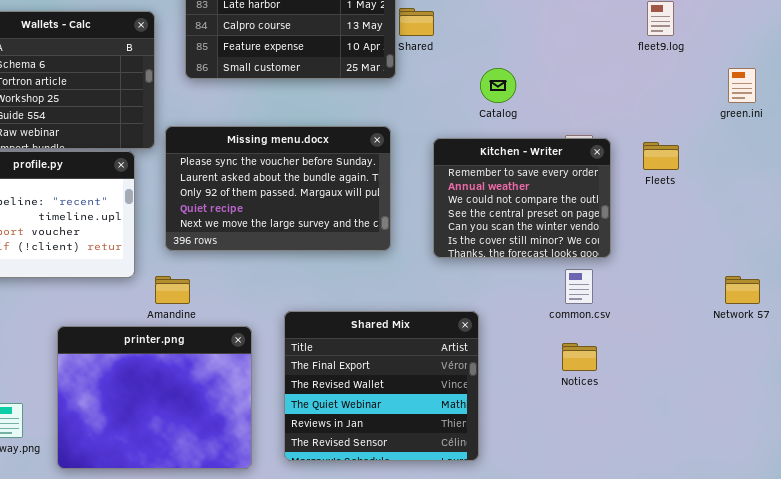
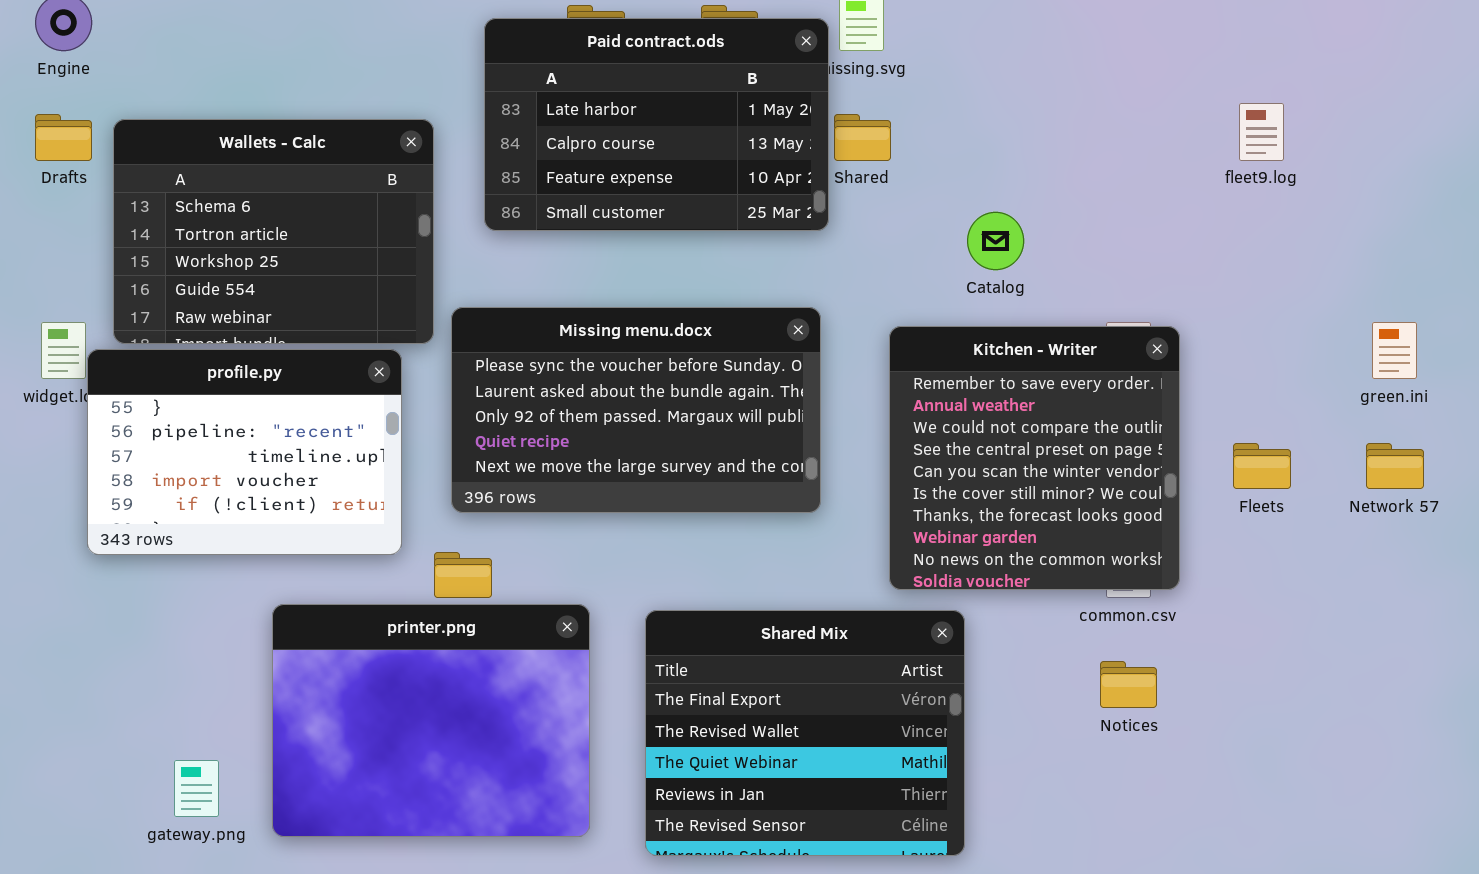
green.ini: [728,68,756,103] -> [1372,322,1417,379], moved
Kitchen - Writer: [433,138,611,258] -> [889,326,1180,590], resized
Fleets: [643,142,679,170] -> [1233,443,1291,489], moved
Network 57: [725,276,760,304] -> [1366,443,1424,489], moved
printer.png: [57,326,252,469] -> [272,604,590,837], moved

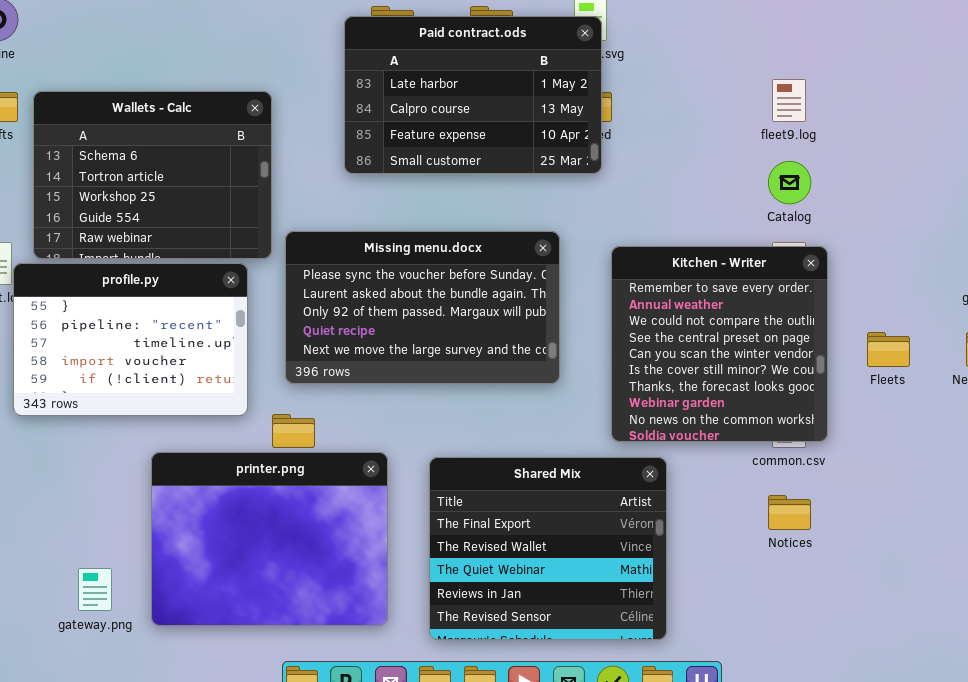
Paid contract.ods: [484,18,829,231] -> [344,16,602,174], moved
fleet9.log: [1239,103,1284,161] -> [772,79,806,122], moved
Catalog: [967,212,1024,270] -> [768,161,811,204], moved

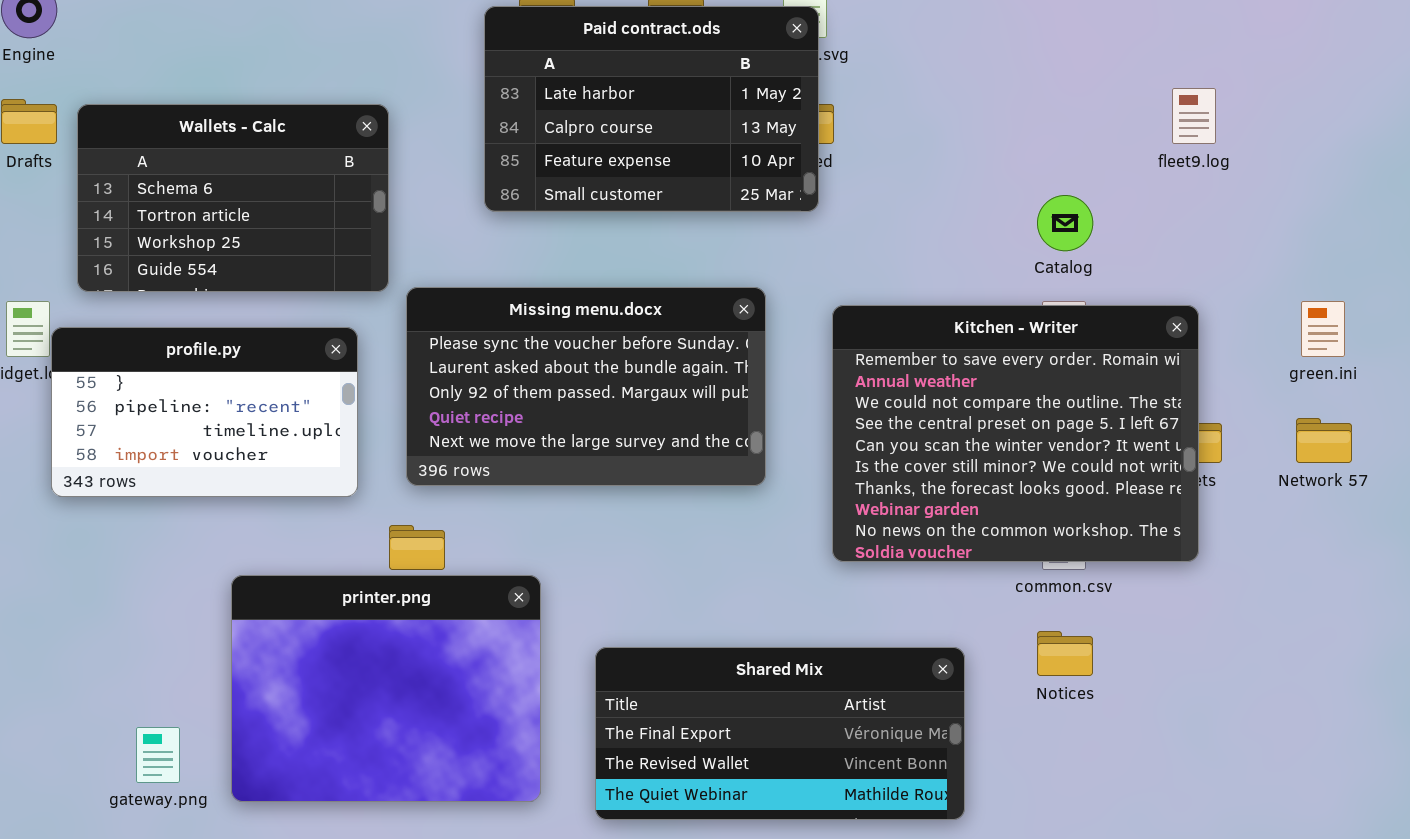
fleet9.log: [772,79,806,122] -> [1172,88,1216,144], moved
Wallets - Calc: [33,91,272,259] -> [77,104,389,292], resized
Kitchen - Writer: [611,246,828,442] -> [832,305,1199,562], resized
profile.py: [13,263,248,416] -> [51,327,358,497], resized
Shared Mix: [429,457,667,640] -> [595,647,965,820], resized

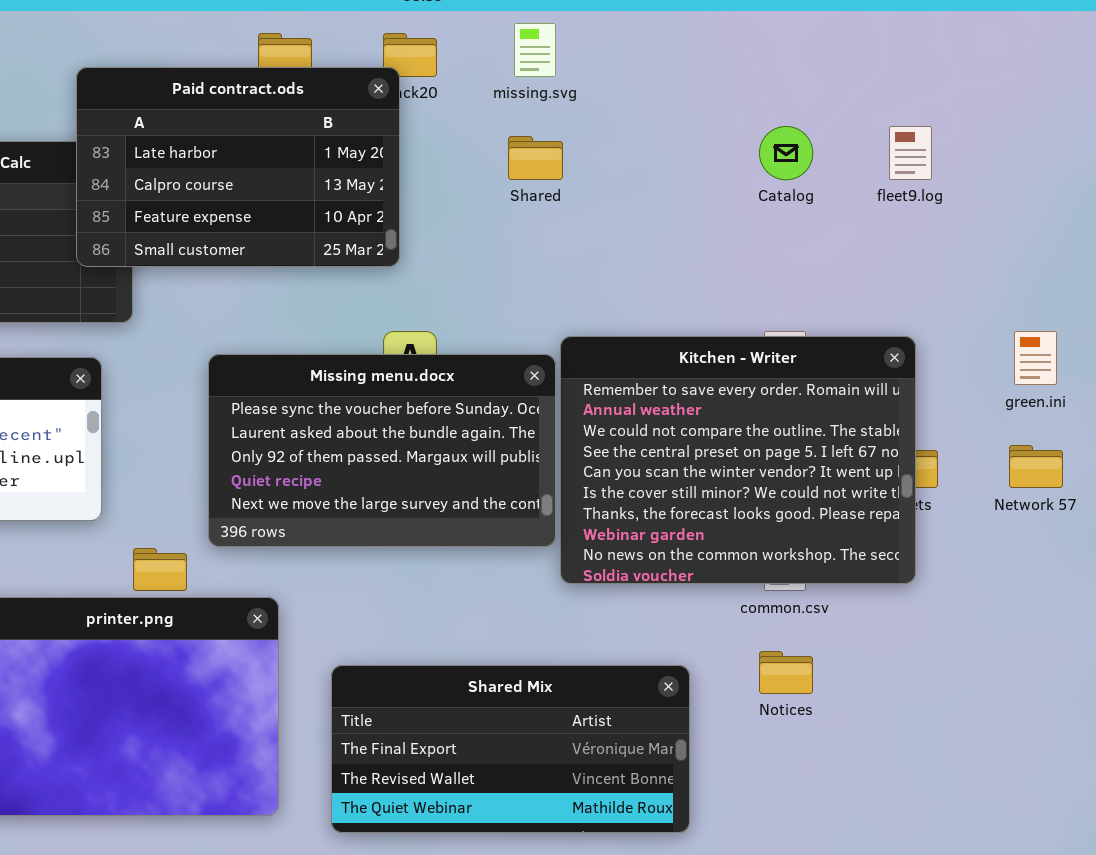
Paid contract.ods: [484,6,819,212] -> [76,67,400,267], moved
Catalog: [1037,195,1093,251] -> [759,126,813,180], moved
Missing menu.docx: [406,287,766,486] -> [208,354,556,547], moved

